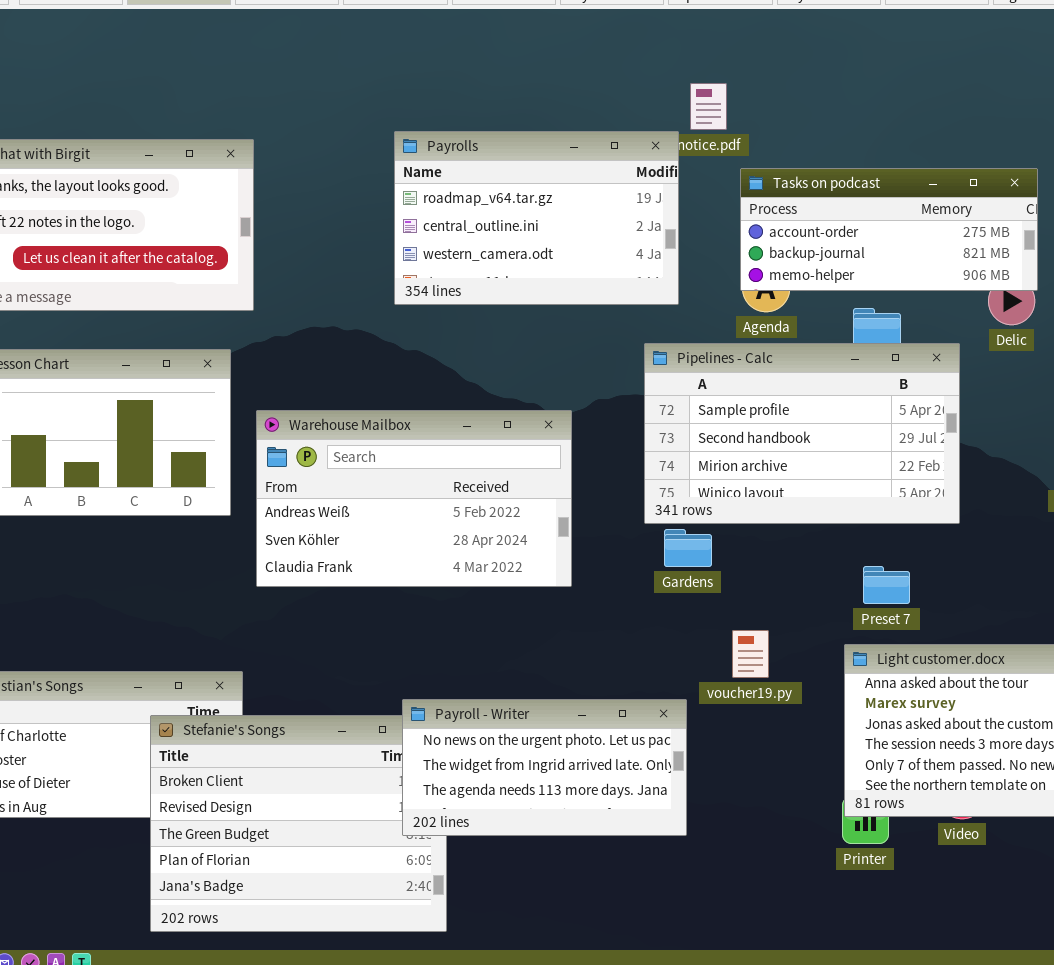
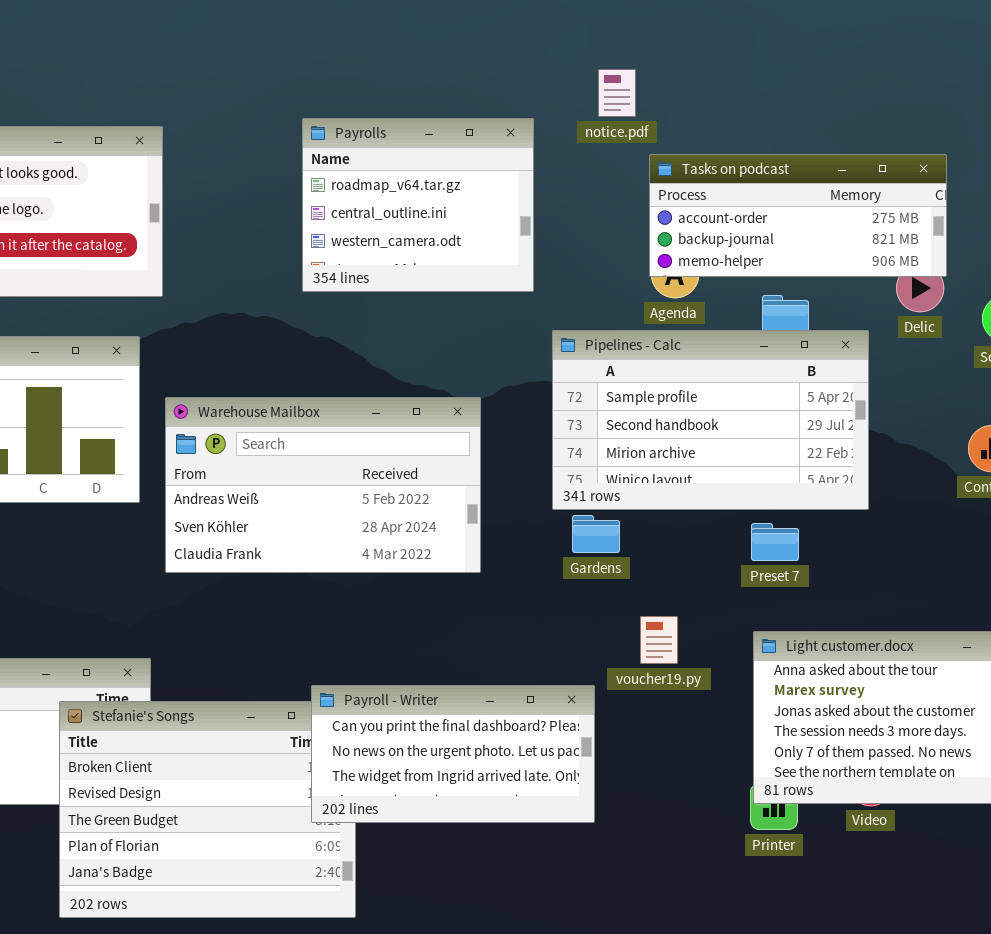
Payrolls: [394,131,679,305] -> [302,118,534,292], resized
Preset 7: [863,566,910,604] -> [751,523,799,561], moved
Payroll - Writer: [402,699,687,836] -> [311,685,595,823], scrolled up 1 row

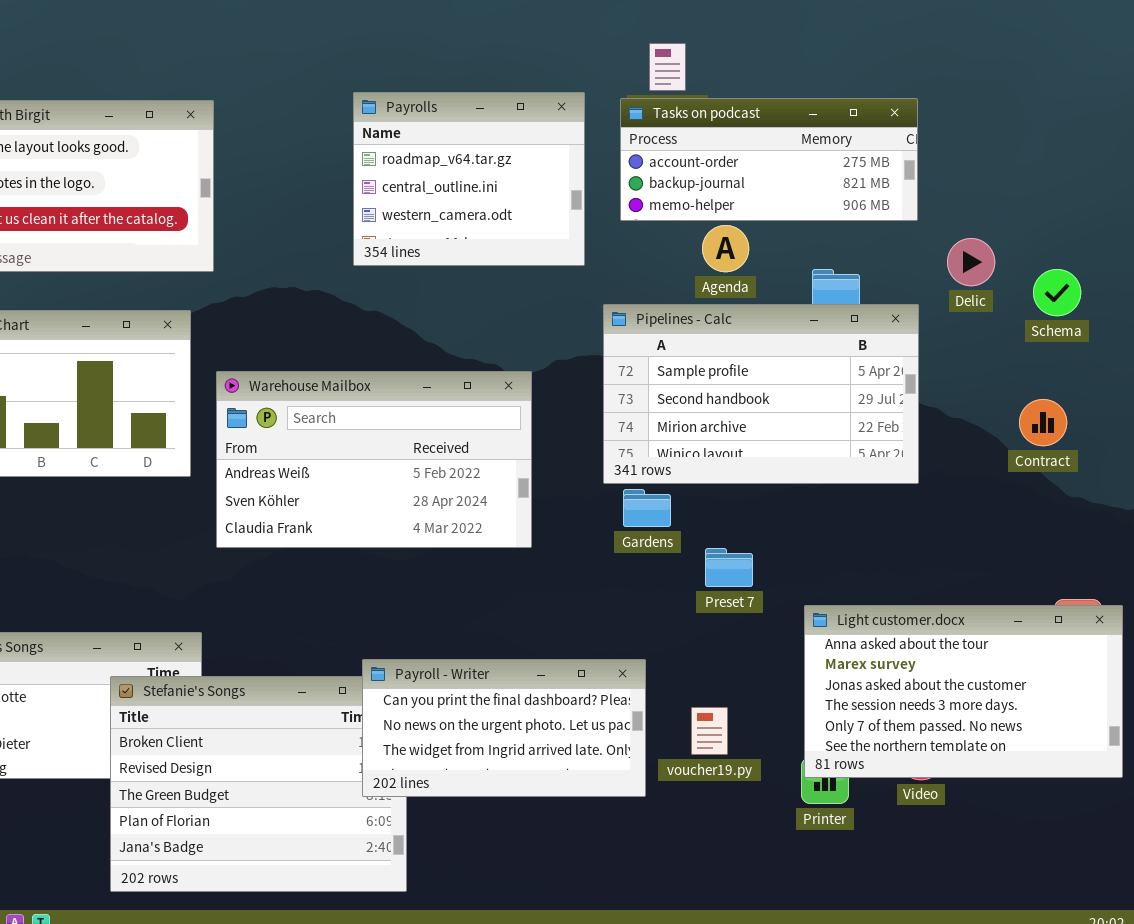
Tasks on podcast: [649,154,947,277] -> [620,98,918,221], moved
Preset 7: [751,523,799,561] -> [705,548,753,587], moved
voucher19.py: [640,616,678,664] -> [691,707,728,755], moved

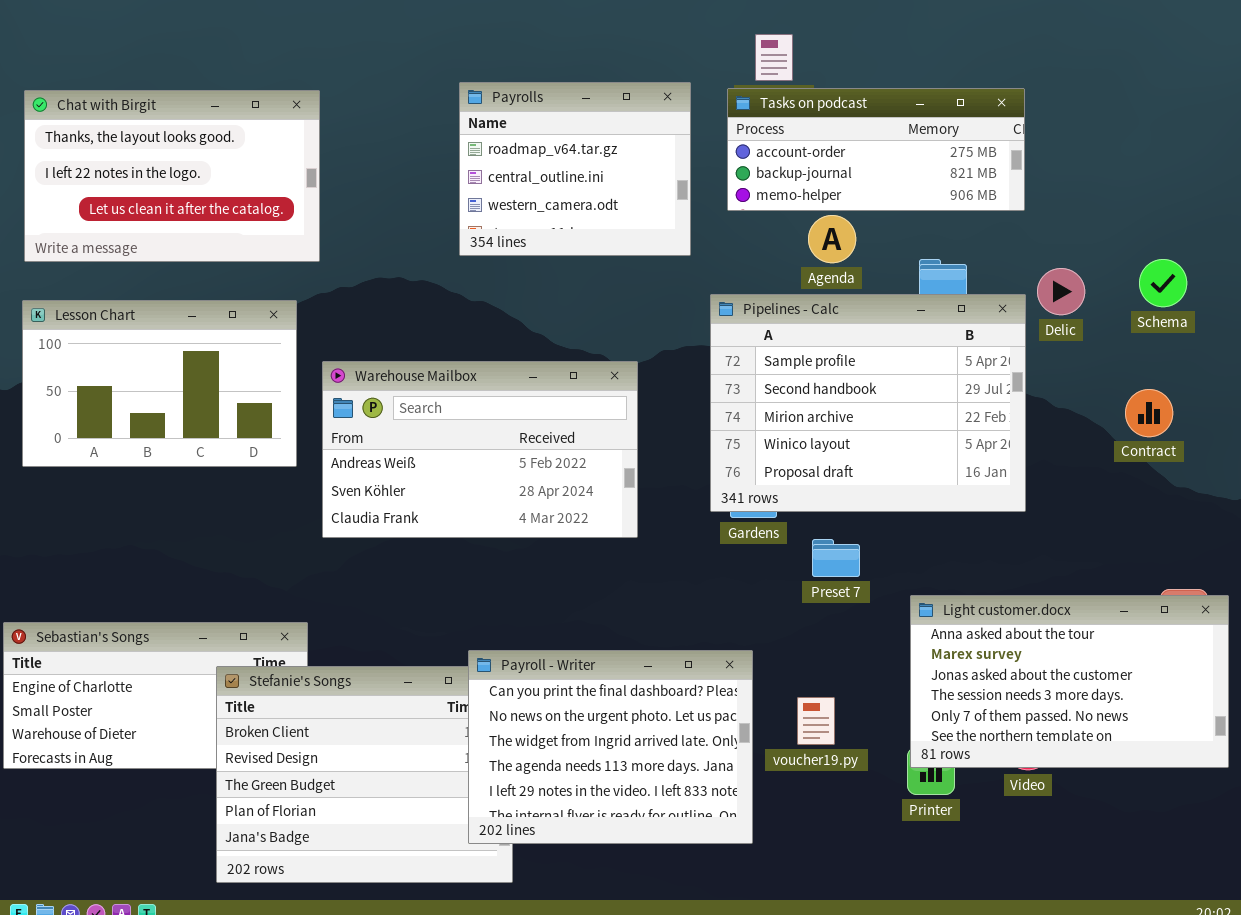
Delic: [947,238,995,286] -> [1037,268,1085,315], moved
Pipelines - Calc: [603,304,919,484] -> [710,294,1026,512], resized
Payroll - Writer: [362,659,646,797] -> [468,650,753,844], resized

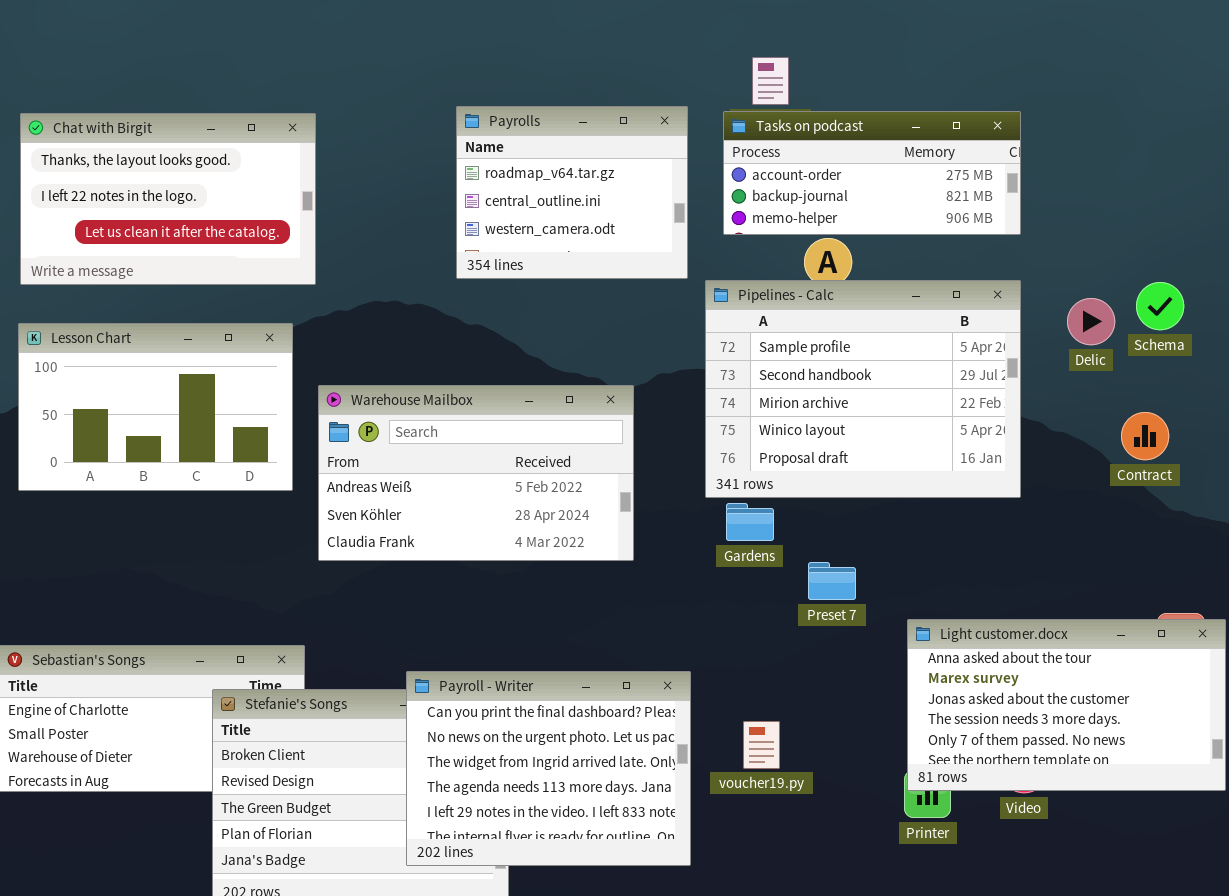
Delic: [1037,268,1085,315] -> [1067,298,1115,345], moved
Pipelines - Calc: [710,294,1026,512] -> [705,280,1021,498], moved
Payroll - Writer: [468,650,753,844] -> [406,671,691,866], moved
voucher19.py: [797,697,835,745] -> [743,721,780,769], moved

